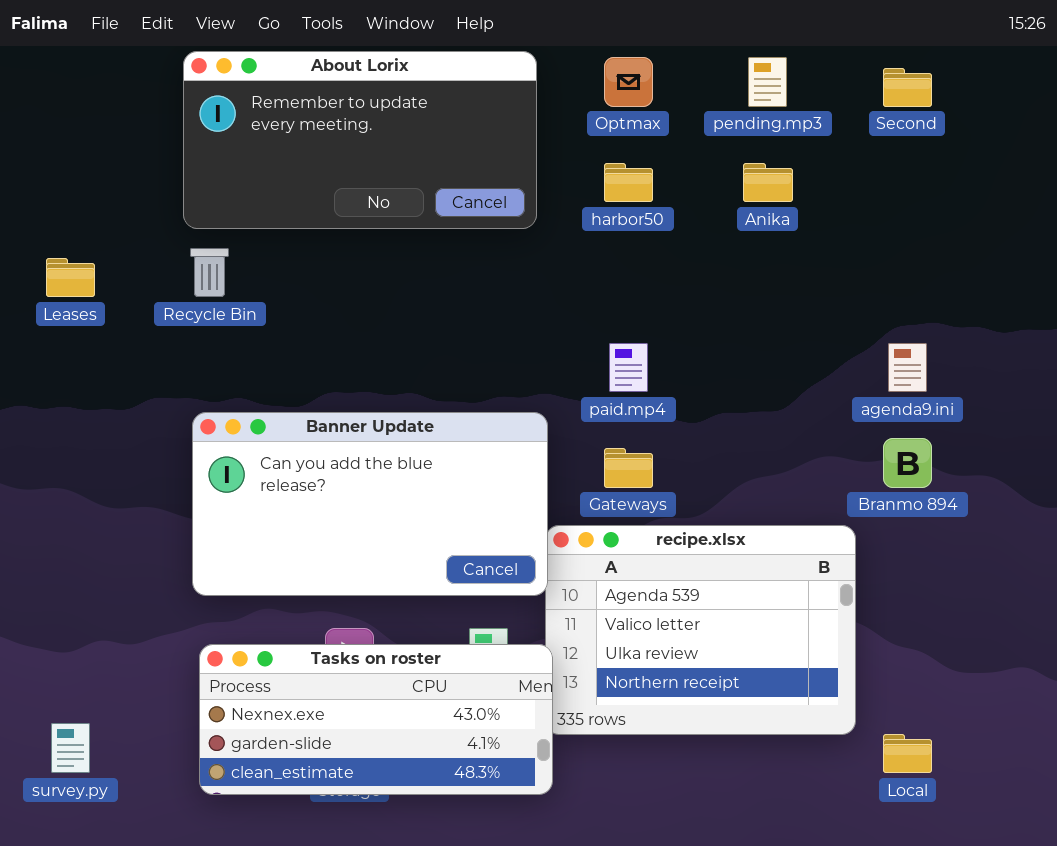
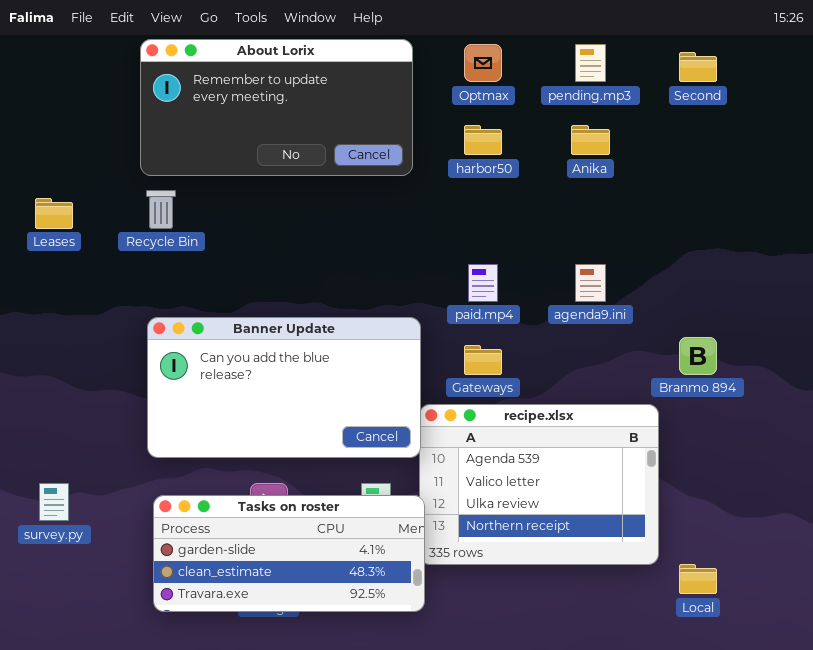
agenda9.ini: [888,343,927,392] -> [575,264,606,302], moved
Tasks on roster: [199,644,553,795] -> [153,495,425,612], scrolled down 1 row
survey.py: [51,723,90,773] -> [39,483,69,521], moved

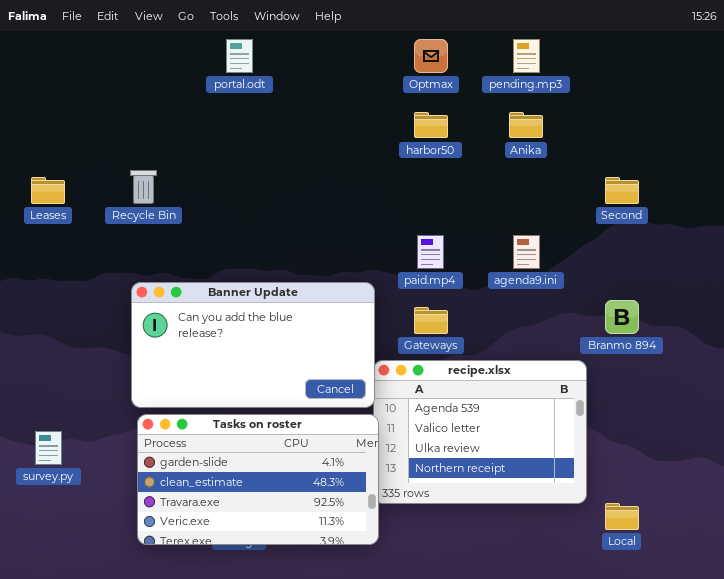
About Lorix: [140,39,413,176] -> none, closed
Second: [679,52,717,82] -> [605,177,639,204], moved
Tasks on roster: [153,495,425,612] -> [137,414,379,545], resized

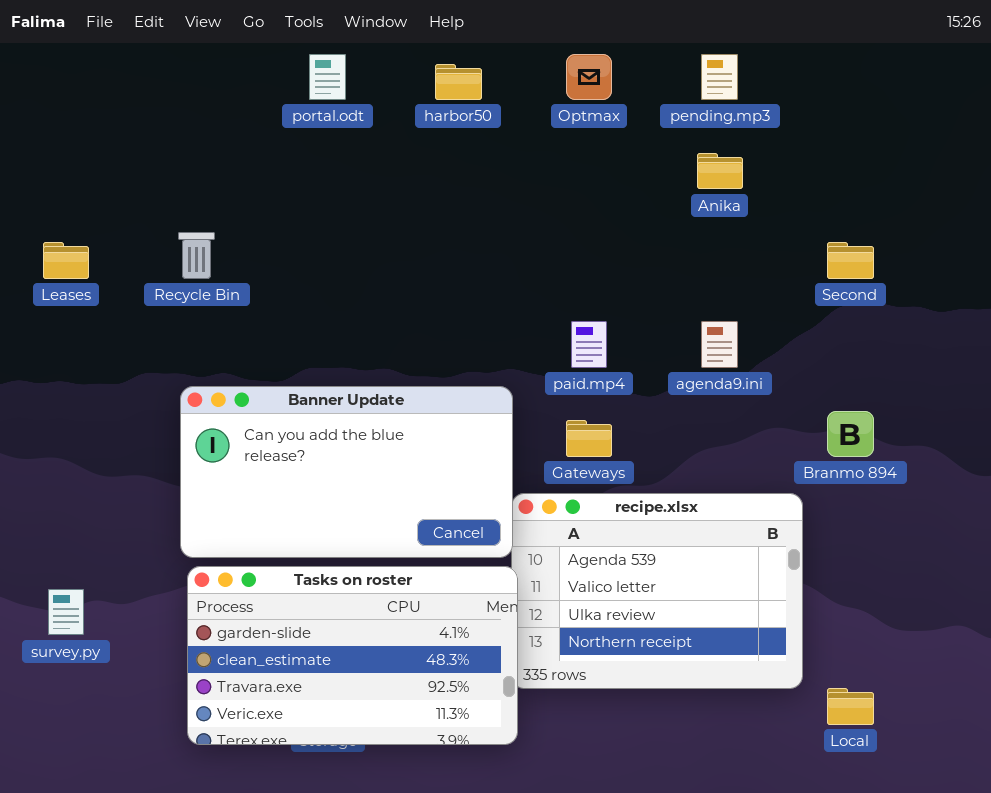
harbor50: [414,112,448,138] -> [435,64,482,100], moved

